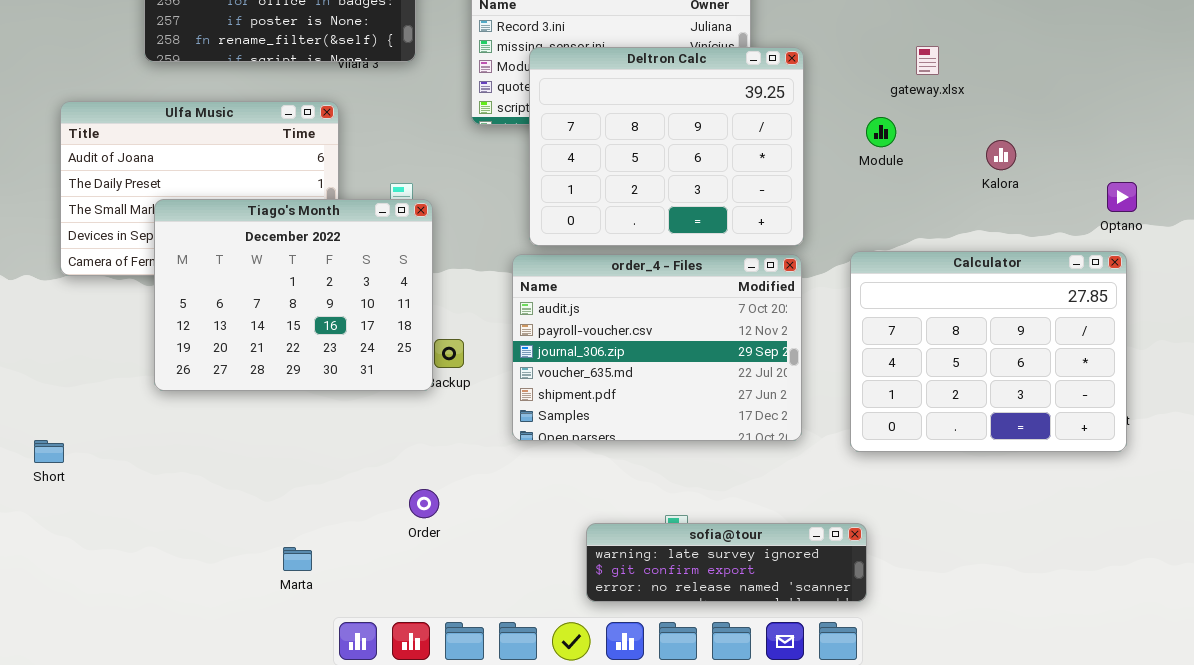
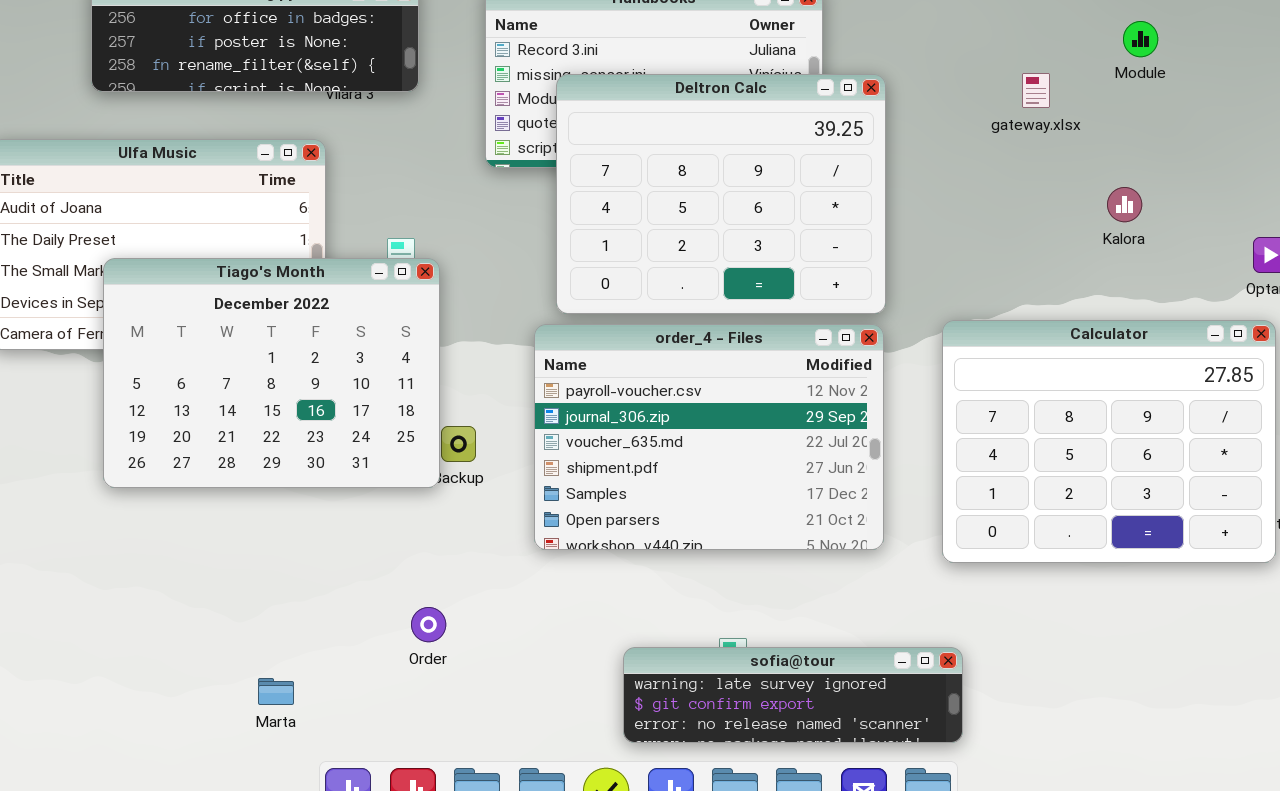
Module: [866,117,896,147] -> [1123,21,1158,57], moved
order_4 - Files: [512,254,802,441] -> [534,324,884,550], scrolled down 1 row

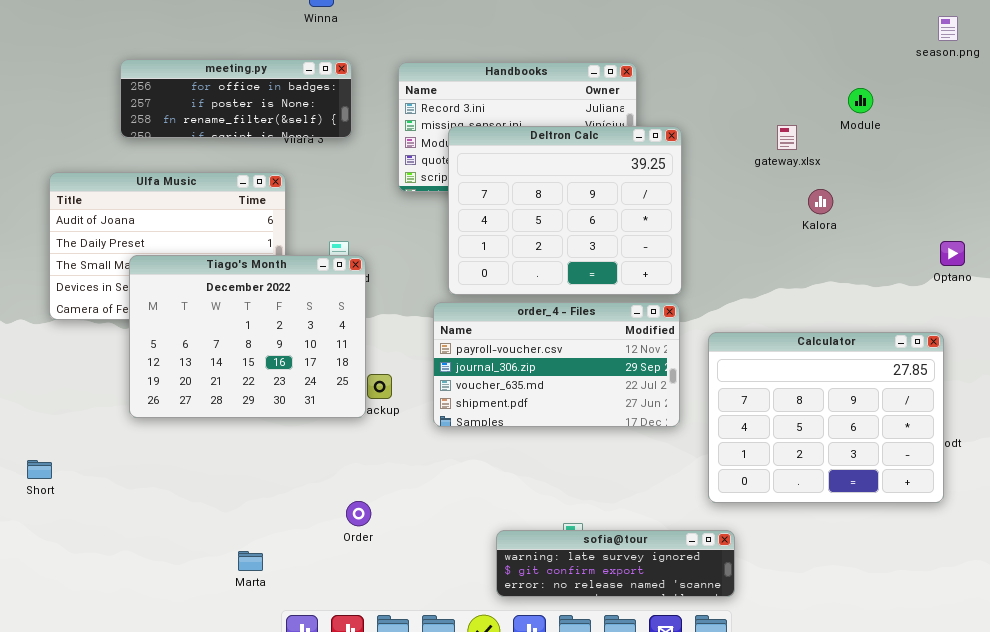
Kalora: [1107,187,1142,222] -> [808,189,833,214], moved
Calculator: [942,320,1276,563] -> [708,332,944,503], moved
order_4 - Files: [534,324,884,550] -> [433,302,680,427], resized

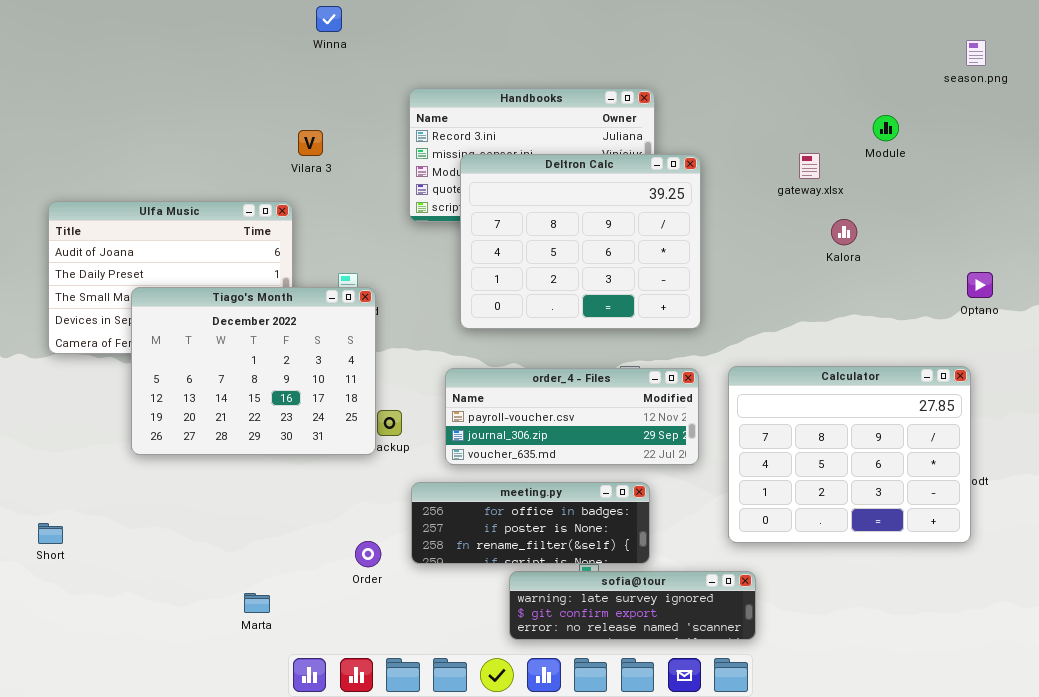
meeting.py: [120,59,352,138] -> [411,482,650,564], moved
order_4 - Files: [433,302,680,427] -> [445,368,699,465], resized
Short: [27,460,52,479] -> [38,523,63,544], moved

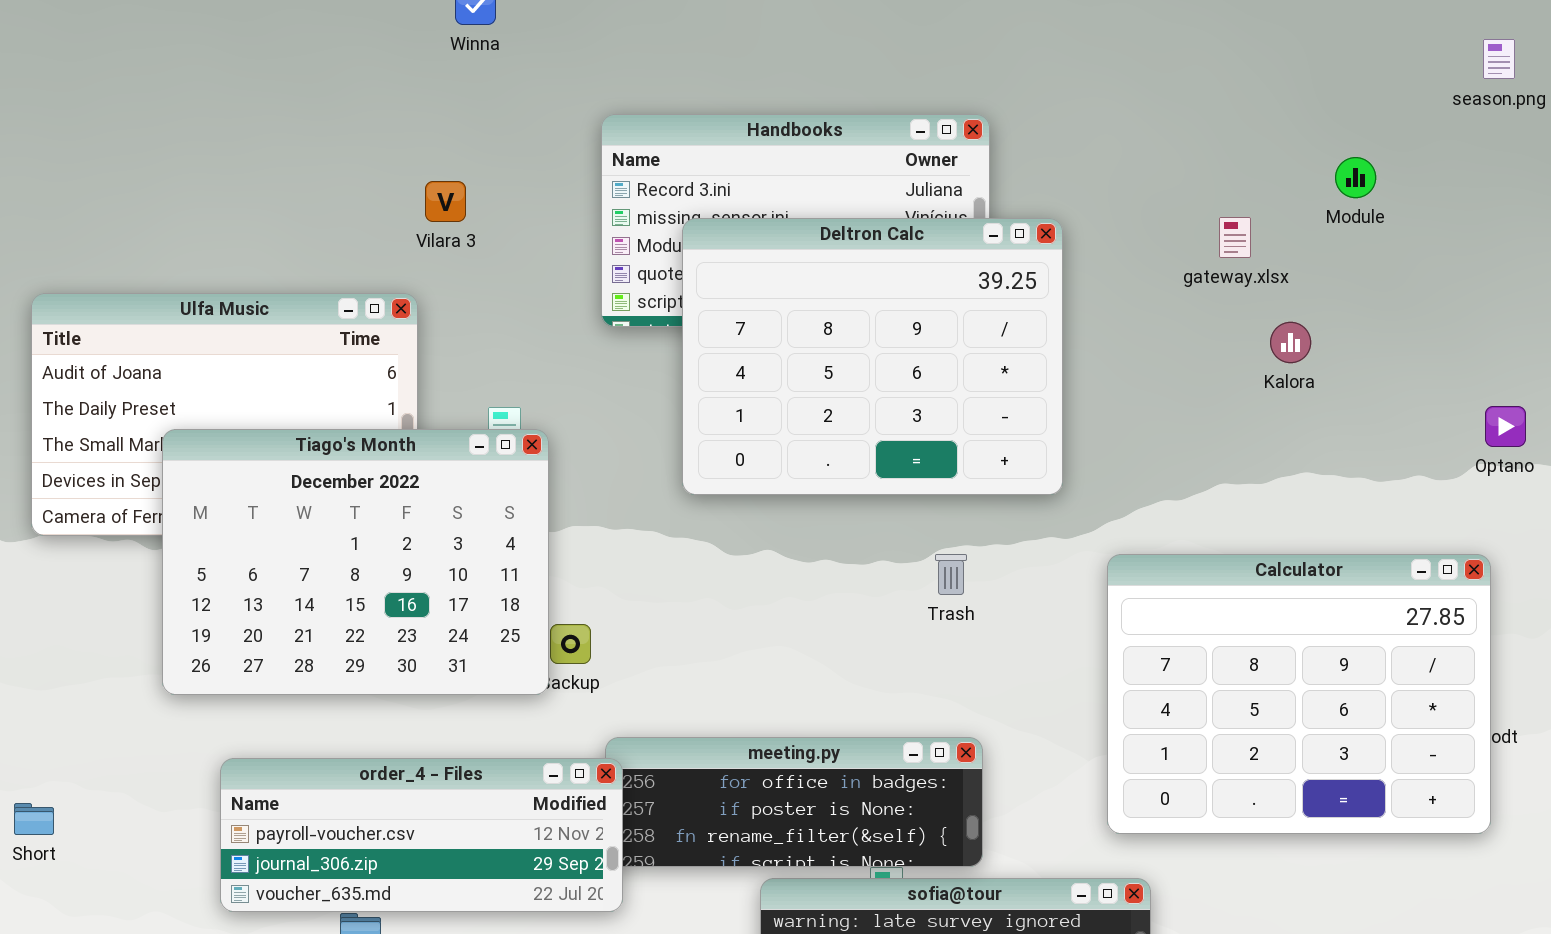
order_4 - Files: [445,368,699,465] -> [220,758,623,912], moved

